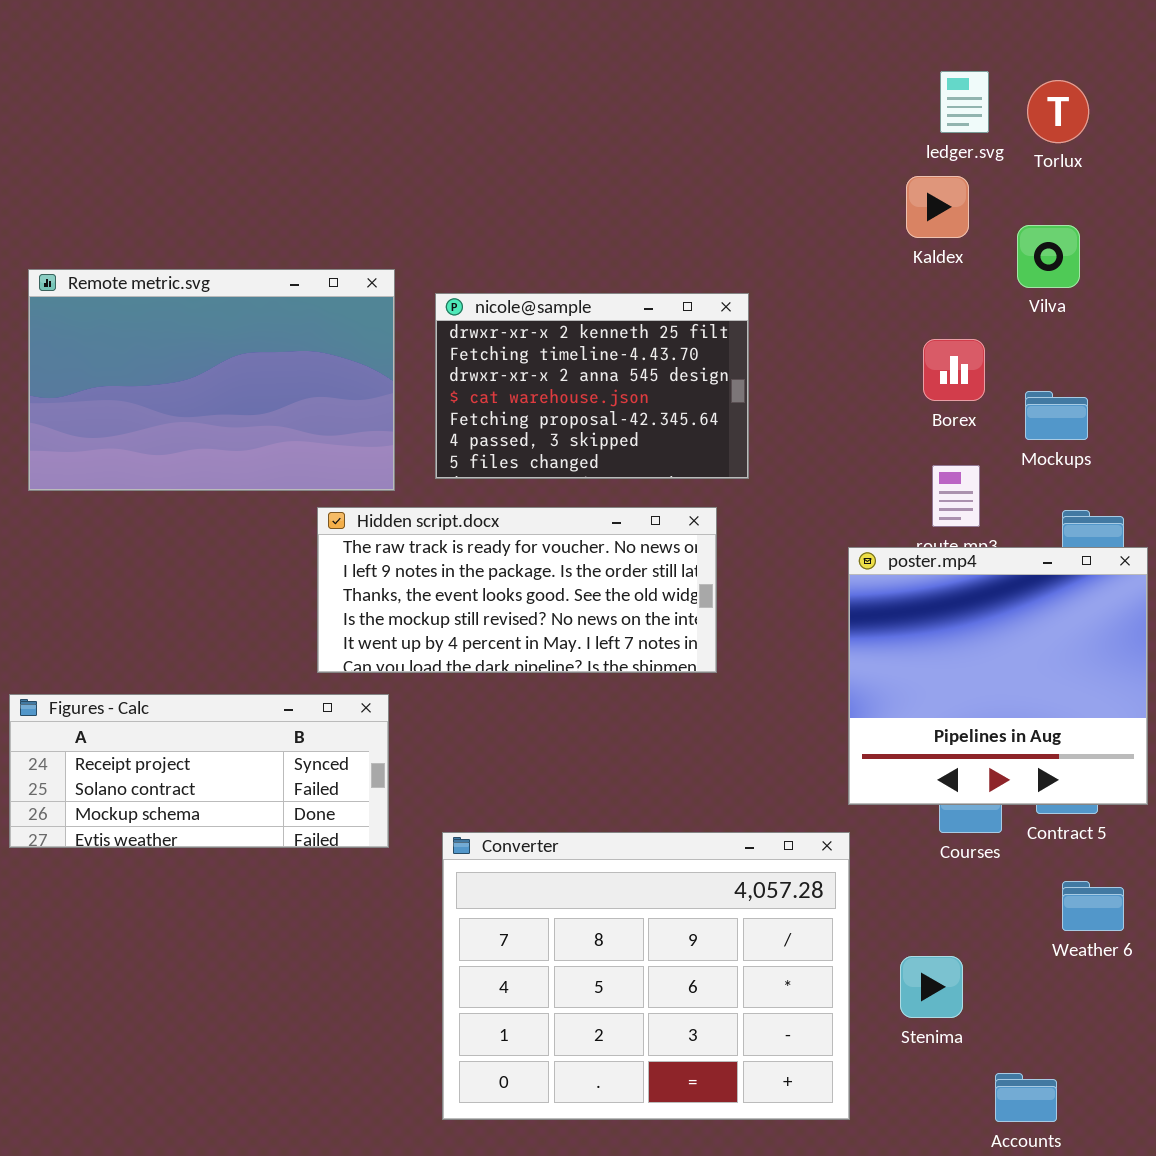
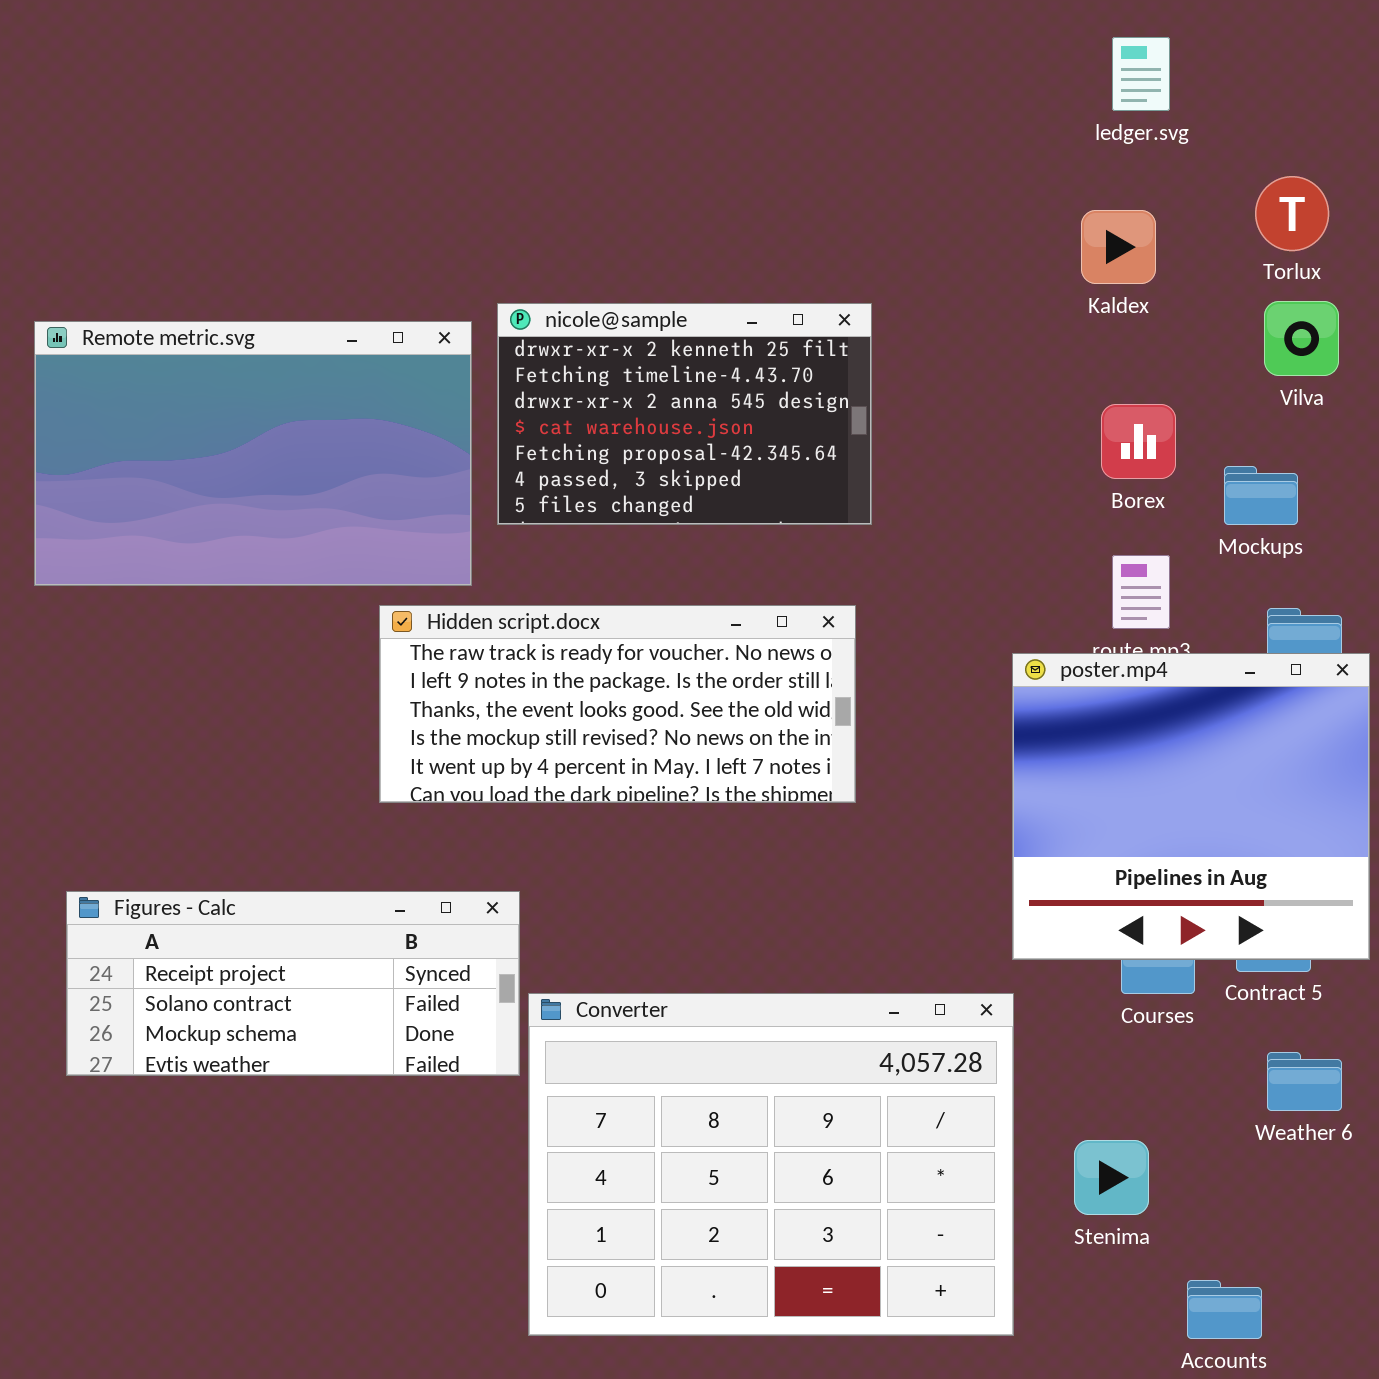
ledger.svg: [940,71,989,133] -> [1112,37,1170,111], moved
Torlux: [1027,80,1089,143] -> [1255,176,1329,251], moved
Vilva: [1017,225,1080,288] -> [1264,301,1339,376], moved
nicole@sample: [435,293,749,479] -> [497,303,872,525], moved
Figures - Calc: [9,694,389,848] -> [66,891,520,1076], moved

